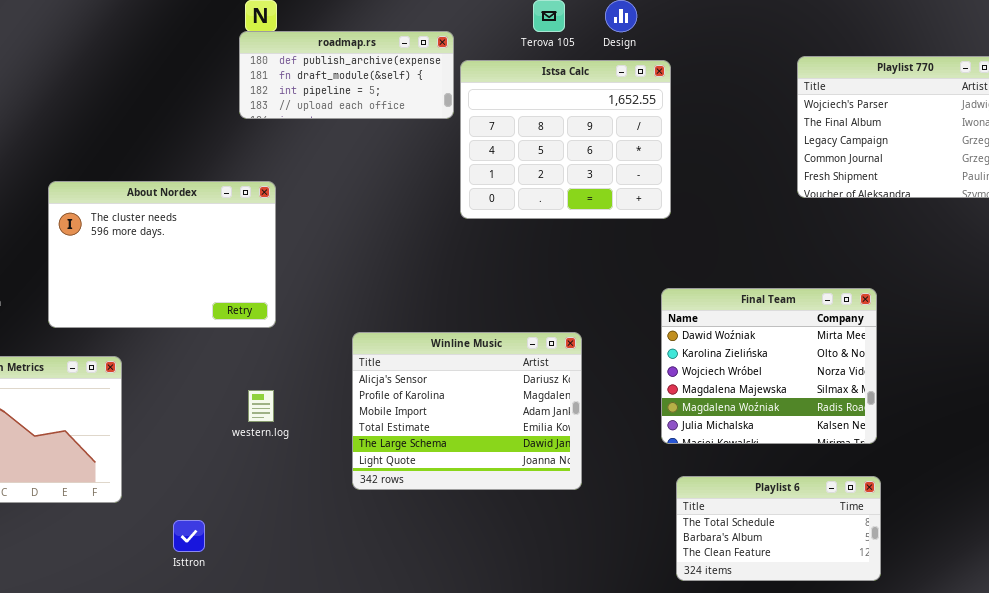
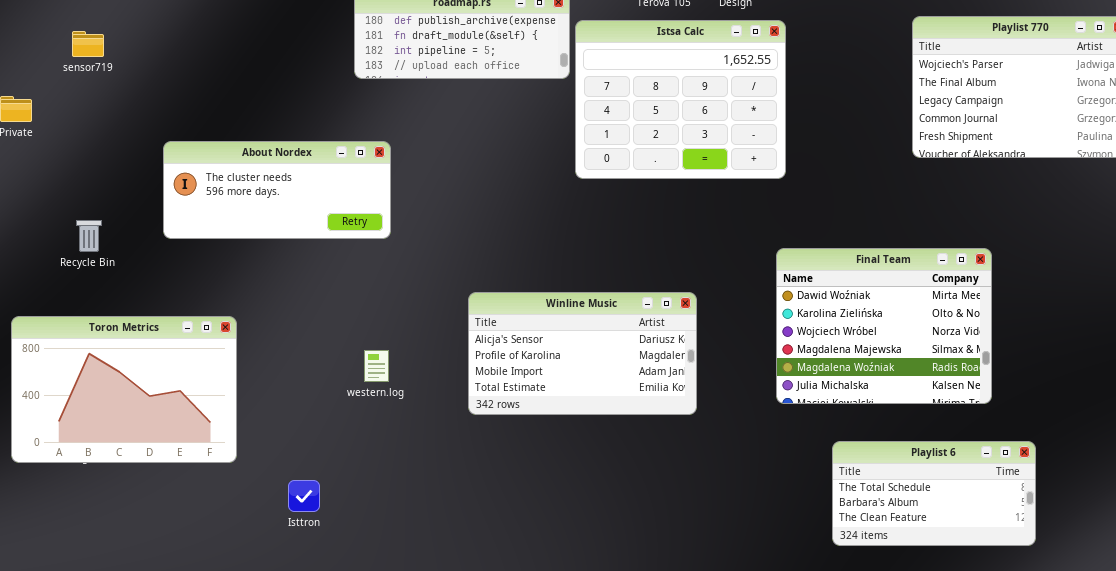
About Nordex: [48,181,276,328] -> [163,141,391,239], resized
Winline Music: [352,332,582,490] -> [468,292,697,415], resized
Playlist 6: [676,476,881,581] -> [832,441,1036,546], moved

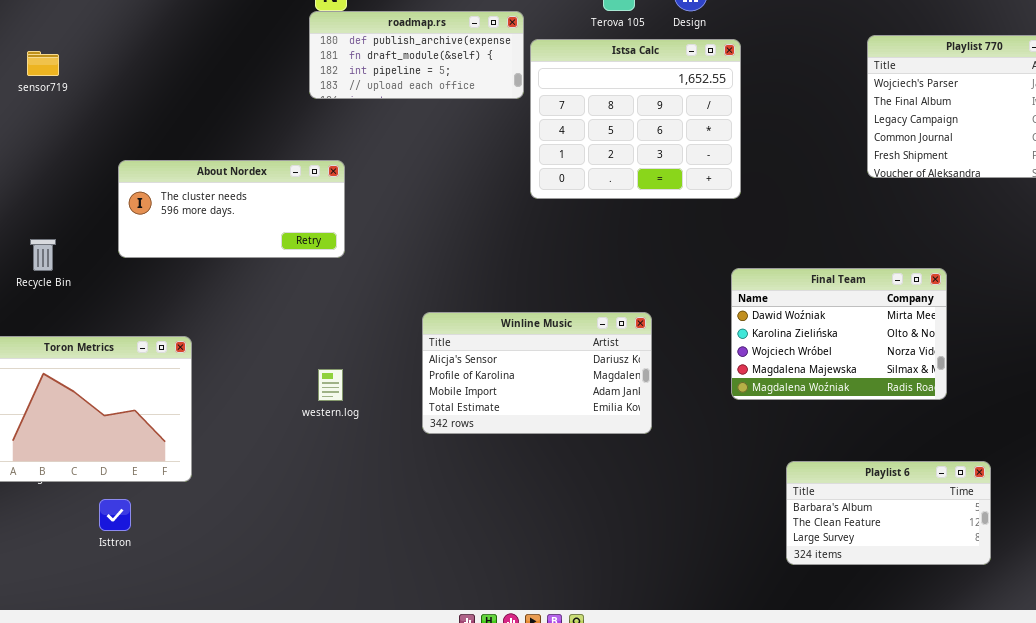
Final Team: [776,248,992,404] -> [731,268,947,400], resized
Playlist 6: [832,441,1036,546] -> [786,461,991,565], scrolled down 1 row
Isttron: [288,480,320,512] -> [99,499,131,531], moved

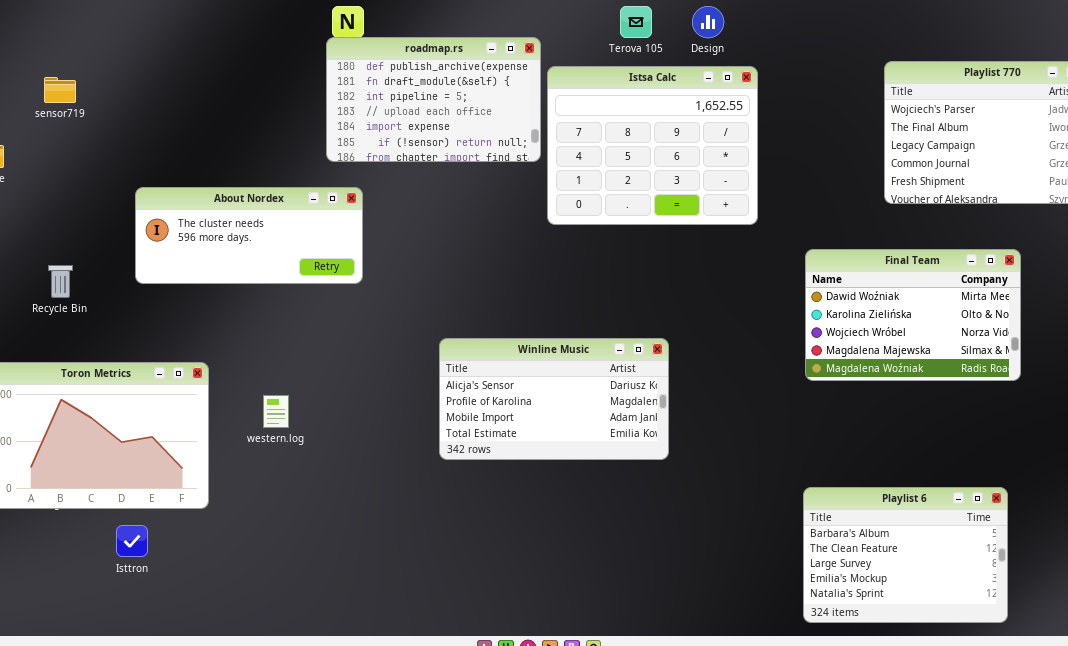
roadmap.rs: [309,11,524,99] -> [326,37,541,162], resized
Final Team: [731,268,947,400] -> [805,249,1021,381], moved
western.log: [318,369,343,401] -> [263,395,289,428], moved
Playlist 6: [786,461,991,565] -> [803,487,1008,623], resized

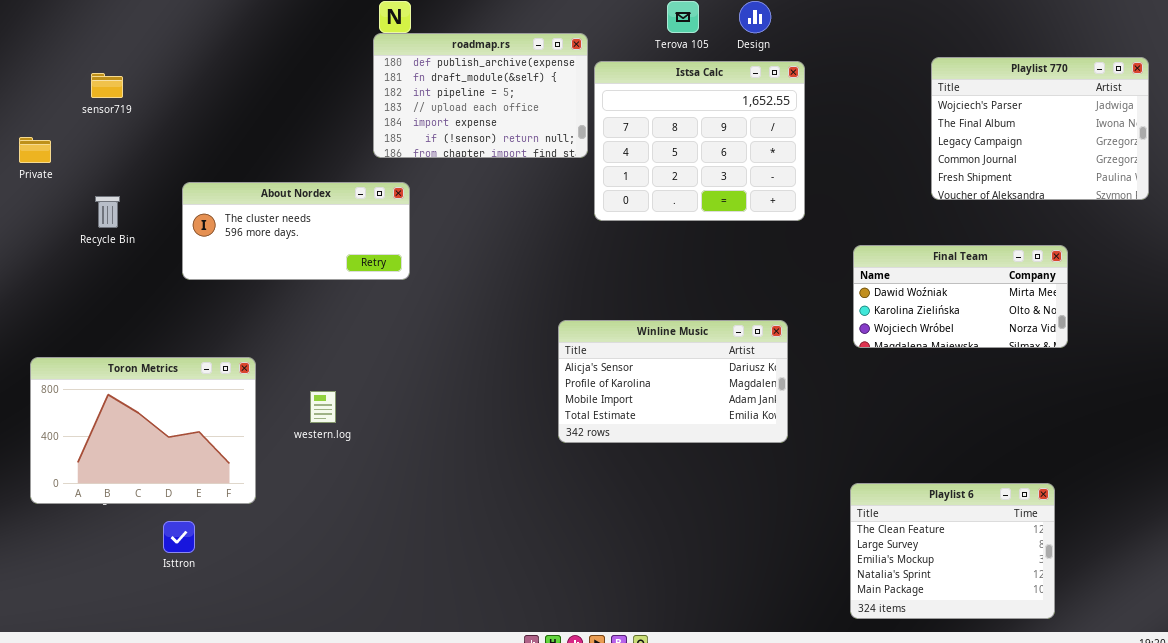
Final Team: [805,249,1021,381] -> [853,245,1068,348], resized
Recycle Bin: [48,265,73,298] -> [95,196,120,228], moved
Winline Music: [439,338,669,460] -> [558,320,788,443], moved
Playlist 6: [803,487,1008,623] -> [850,483,1055,619], scrolled down 1 row

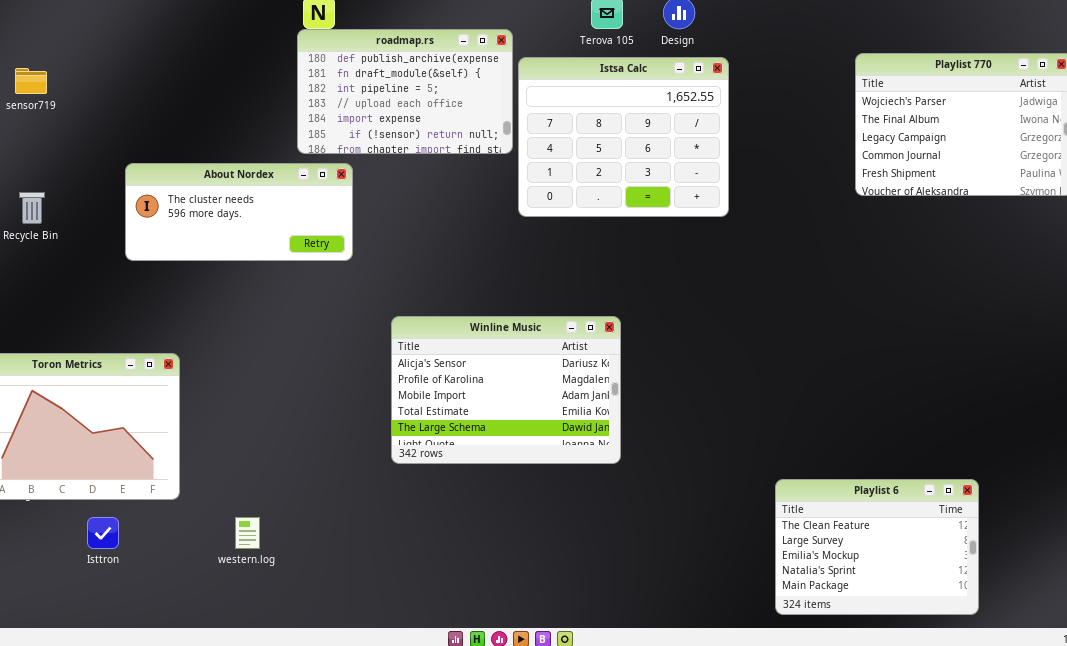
About Nordex: [182,182,410,280] -> [125,163,353,261], moved
Final Team: [853,245,1068,348] -> none, closed
Winline Music: [558,320,788,443] -> [391,316,621,464], moved, resized
western.log: [310,391,336,423] -> [235,517,260,549], moved

